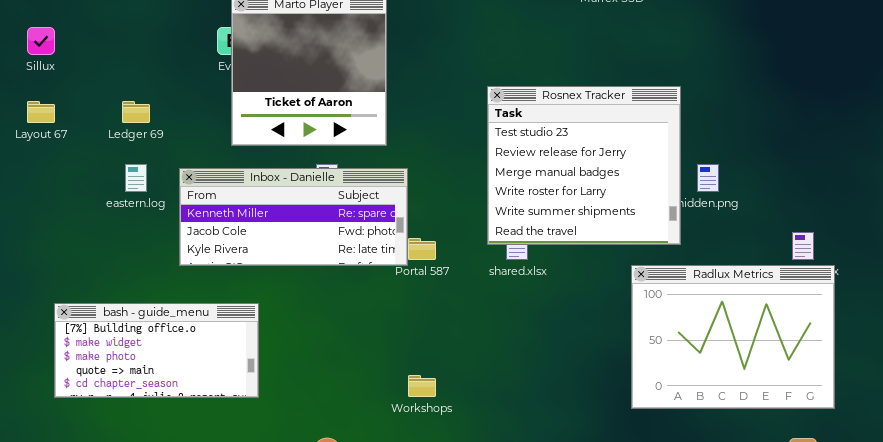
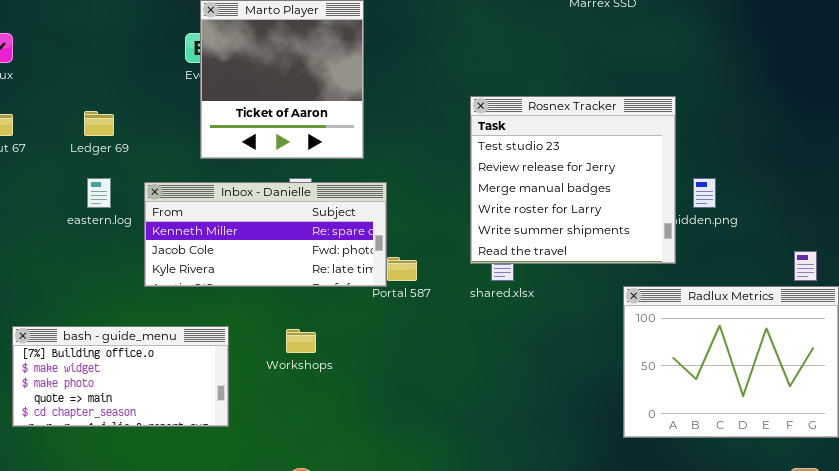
Workshops: [408,375,436,397] -> [286,329,316,353], moved

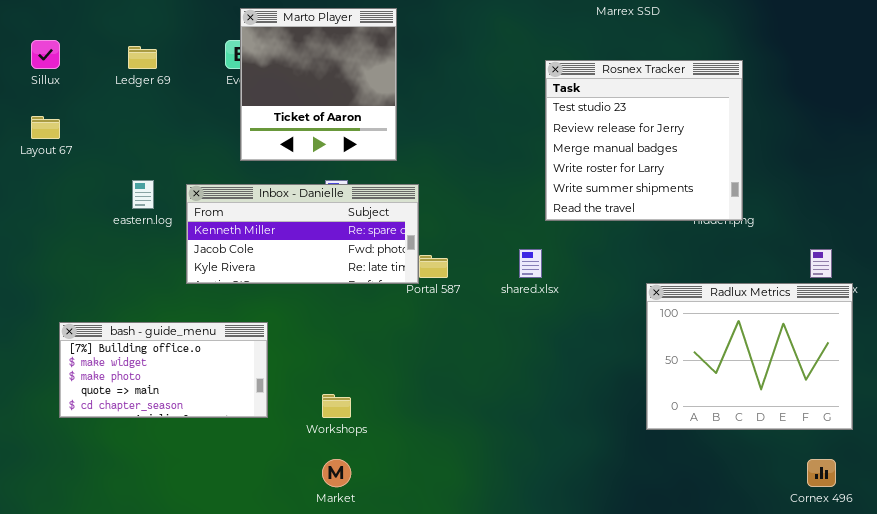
Rosnex Tracker: [470,96,676,264] -> [545,60,743,221], moved
Ledger 69: [84,111,114,136] -> [128,46,157,69], moved
Workshops: [286,329,316,353] -> [322,394,351,418], moved

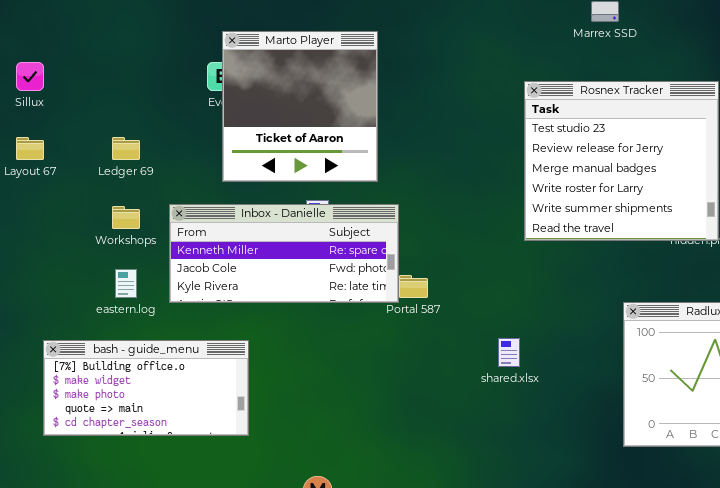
Ledger 69: [128,46,157,69] -> [112,137,140,160], moved
eastern.log: [132,180,154,209] -> [115,269,137,298], moved
shared.xlsx: [519,249,542,278] -> [498,338,520,367], moved
Workshops: [322,394,351,418] -> [112,206,140,229], moved

